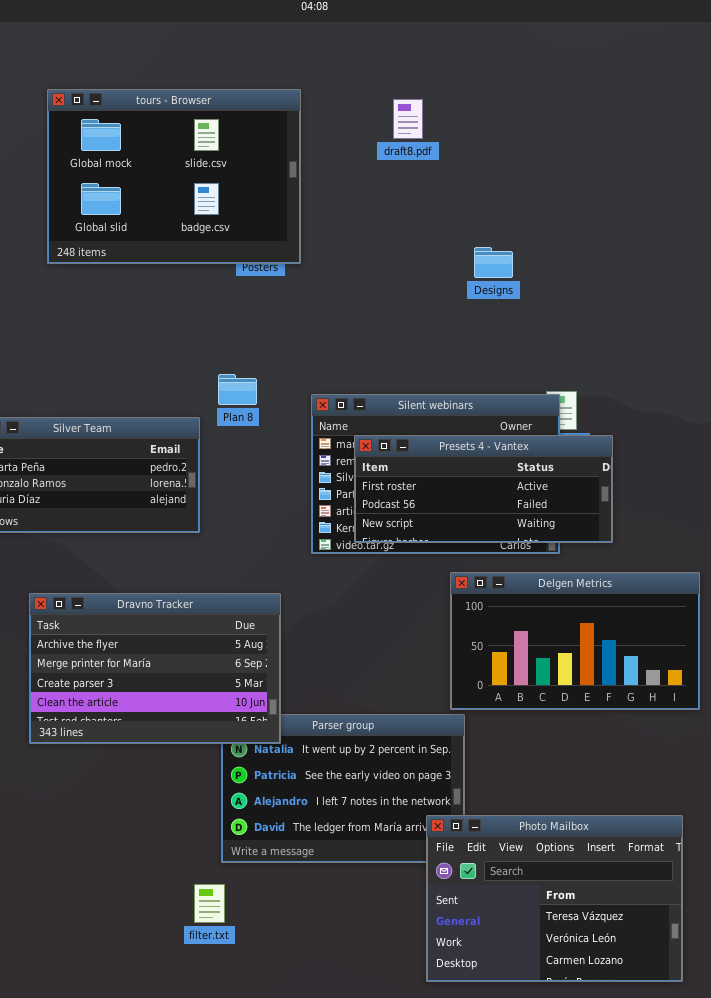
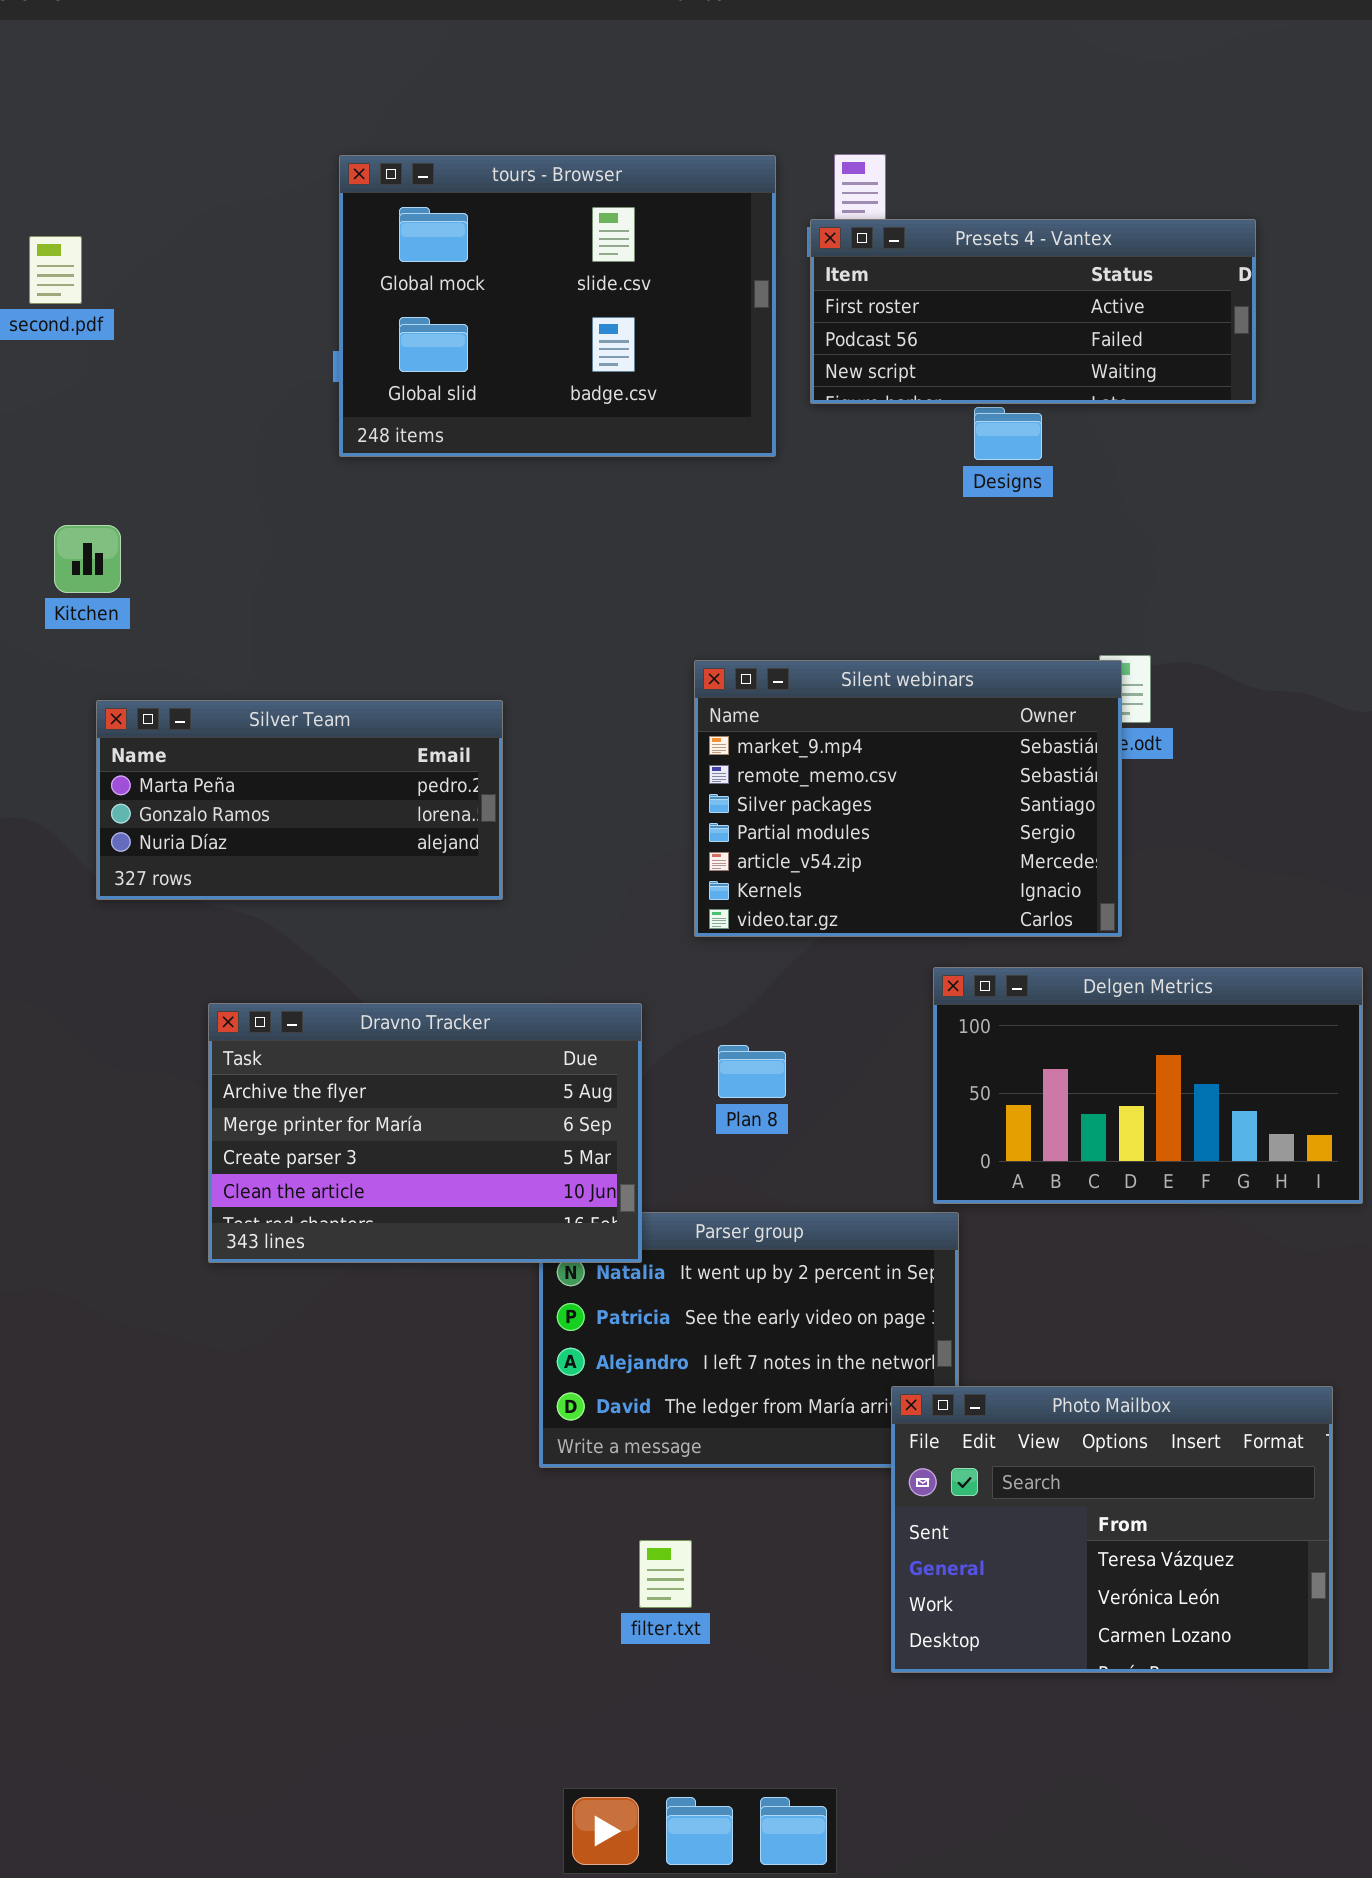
tours - Browser: [47,89,301,264] -> [339,155,776,457], moved
Plan 8: [218,374,257,405] -> [718,1045,786,1098], moved
Presets 4 - Vantex: [354,435,613,543] -> [810,219,1256,404], moved
filter.txt: [194,884,225,923] -> [639,1540,692,1608], moved

